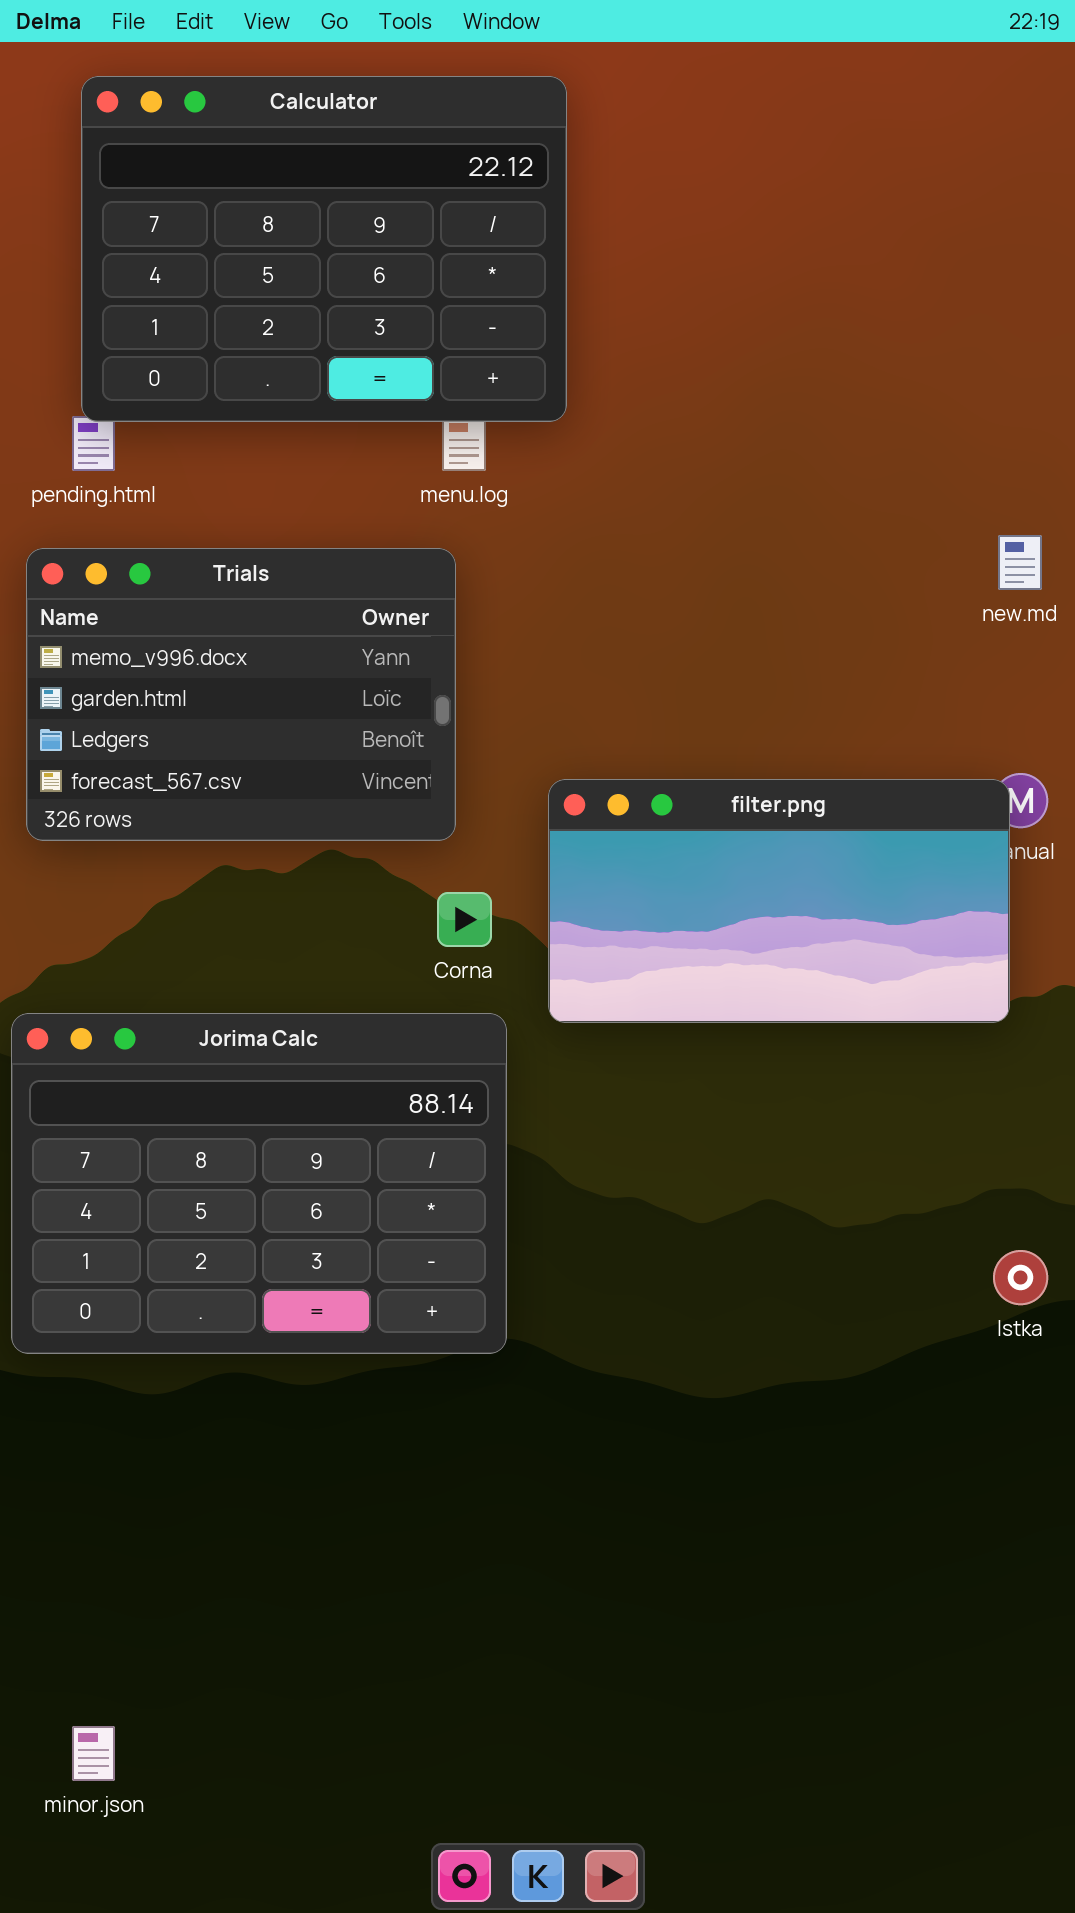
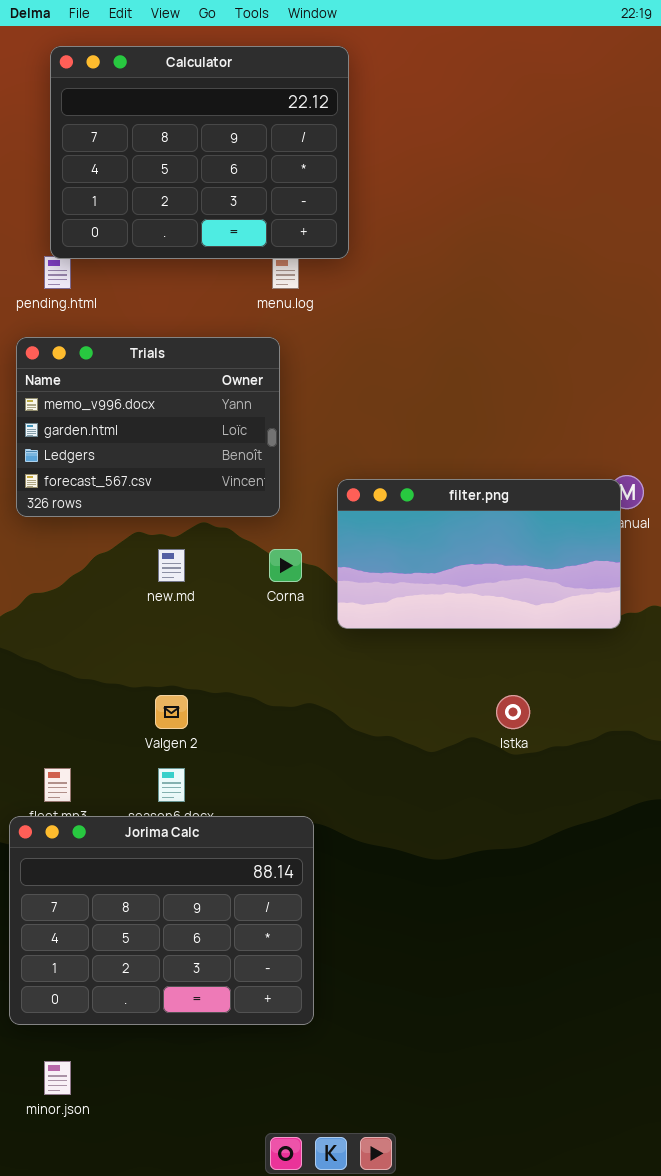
new.md: [998,535,1042,590] -> [158,549,185,582], moved
Jorima Calc: [11,1013,507,1354] -> [9,816,314,1025], moved
Istka: [993,1250,1048,1305] -> [496,695,530,729], moved

